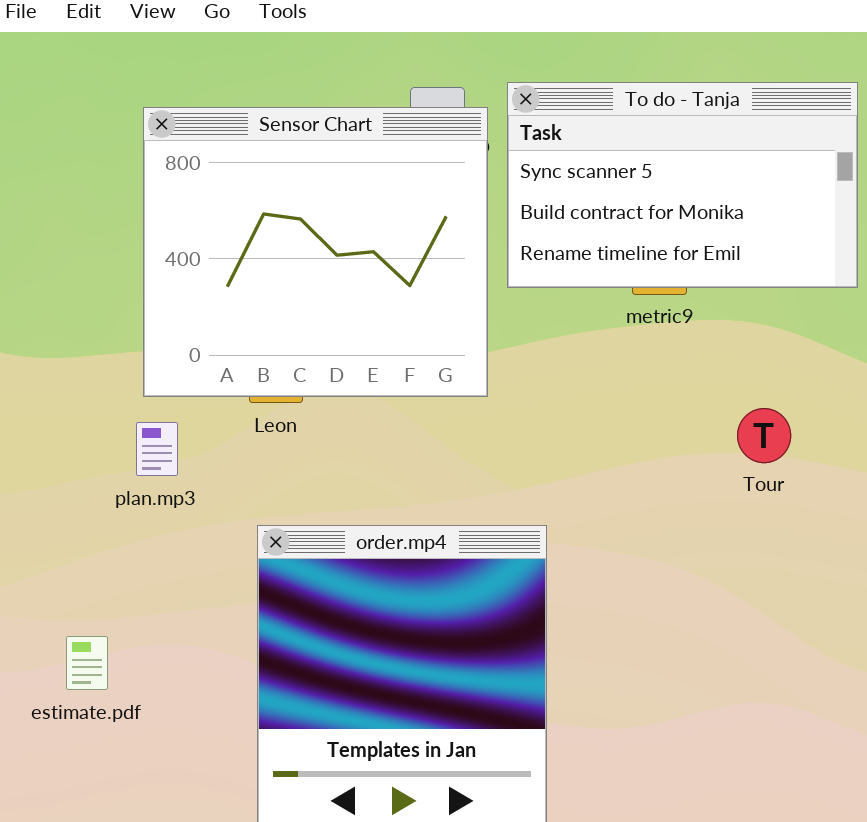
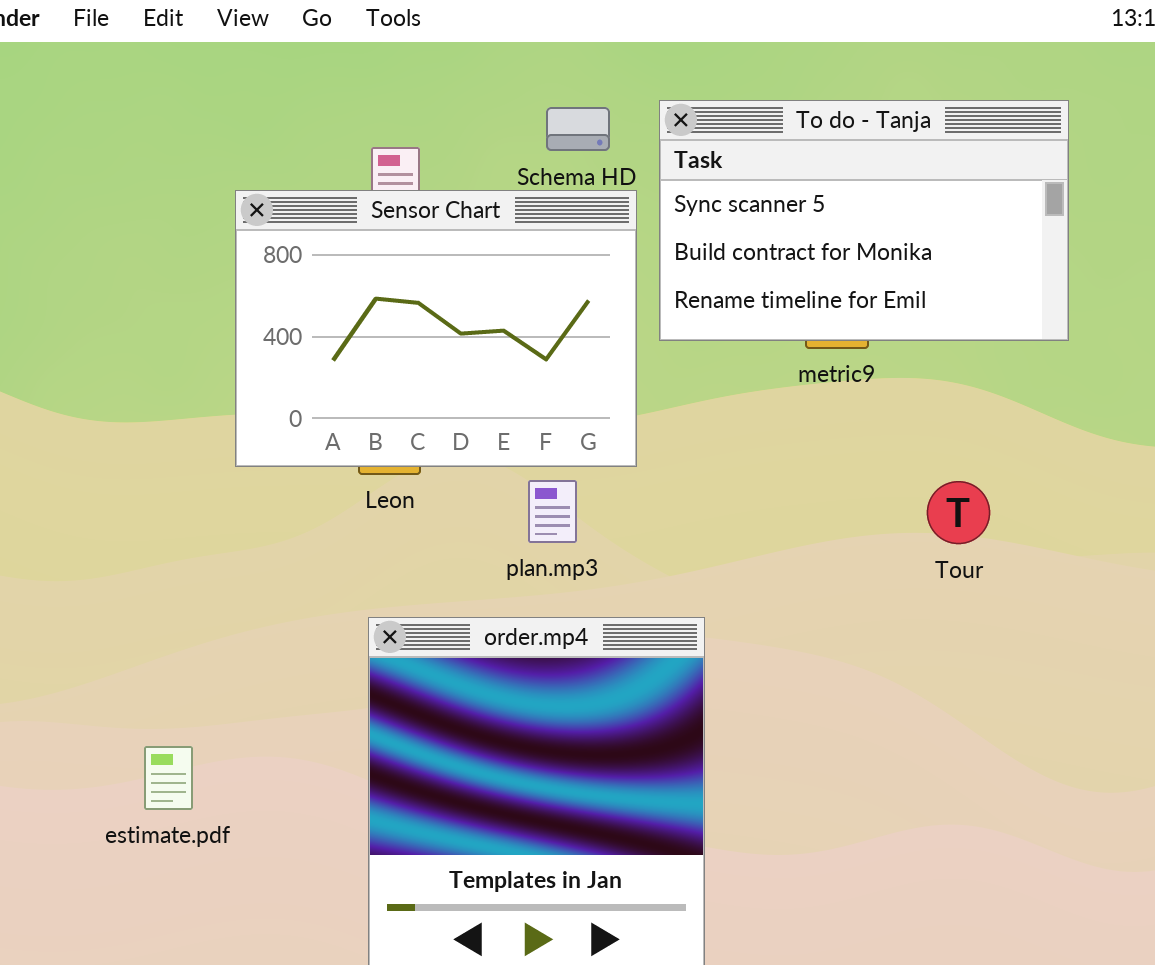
Sensor Chart: [143,107,488,397] -> [235,190,637,467], resized
plan.mp3: [136,422,178,476] -> [528,480,577,543], moved

